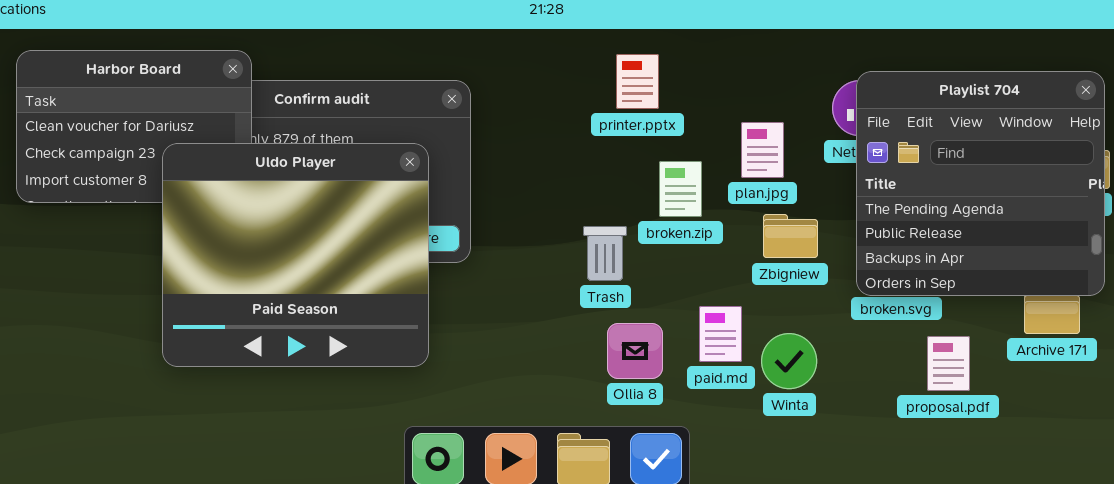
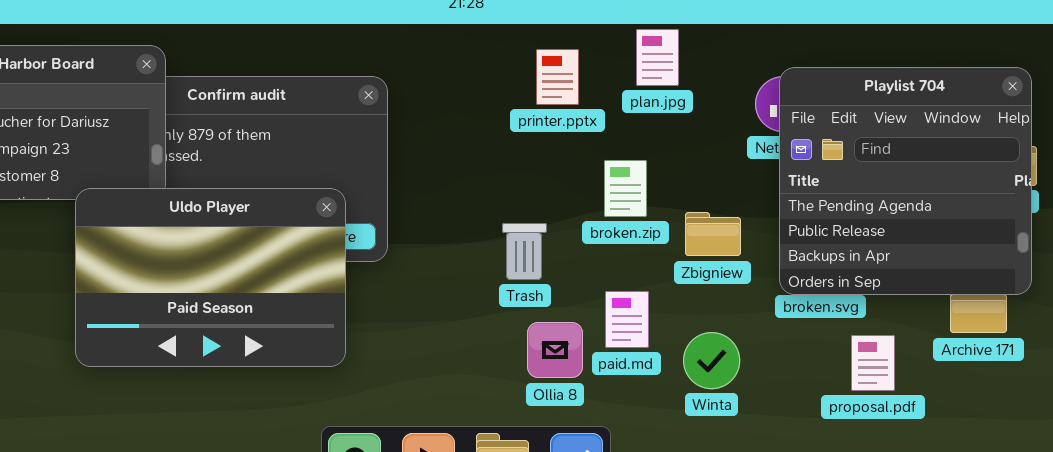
plan.jpg: [741,122,784,178] -> [636,29,679,86], moved
Uldo Player: [162,143,429,367] -> [75,188,346,367], resized
broken.zip: [659,161,702,217] -> [604,160,647,217], moved
paid.md: [699,306,742,362] -> [605,291,649,348], moved

